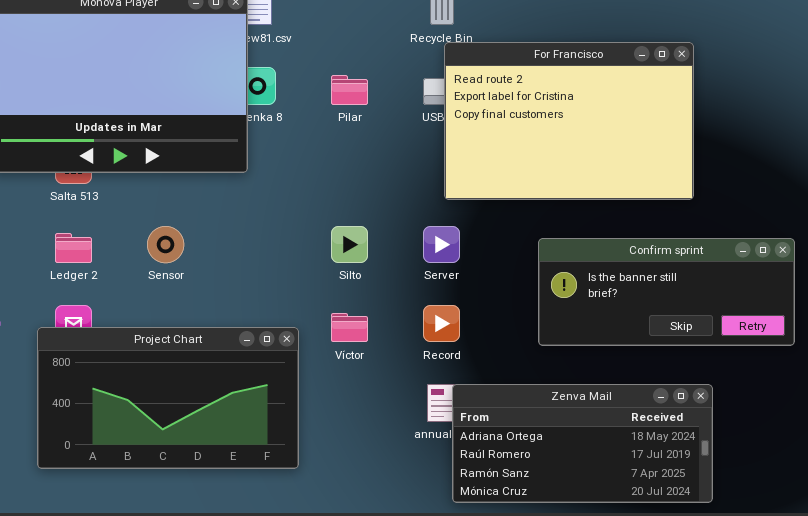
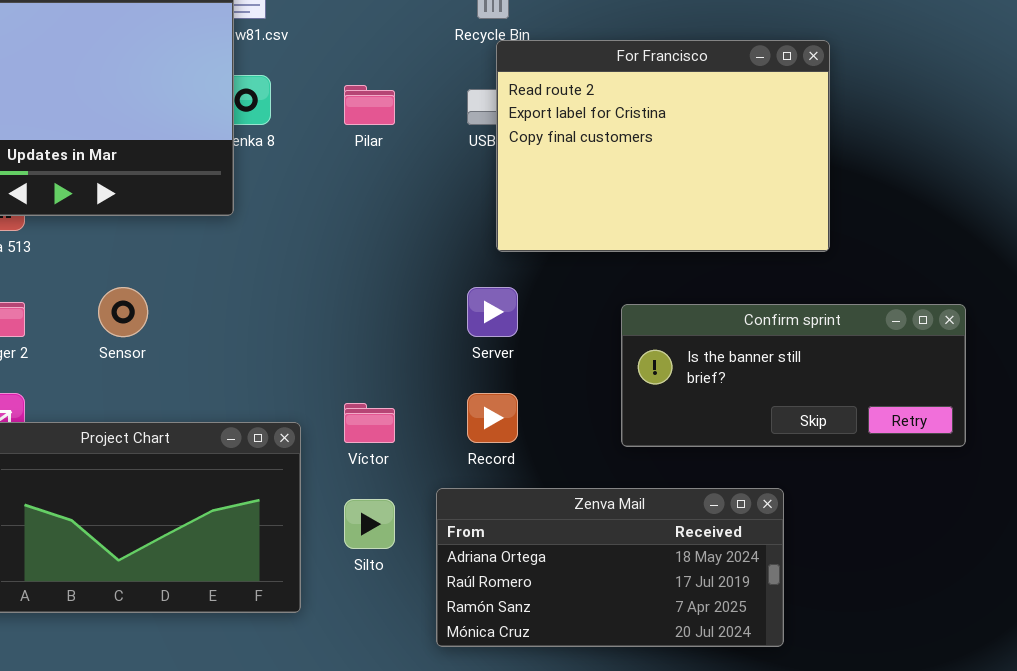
Silto: [331,226,368,263] -> [344,499,395,549], moved
Zenva Mail: [452,384,713,503] -> [436,488,784,647], moved

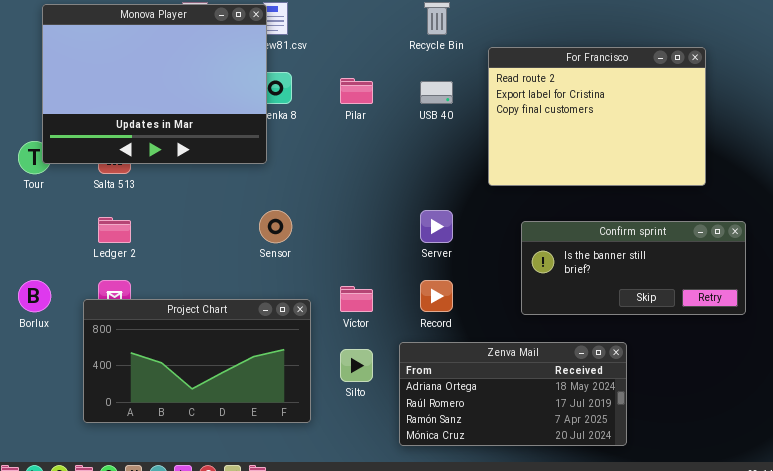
For Francisco: [496,40,830,252] -> [488,47,706,186], moved
Sensor: [98,287,148,337] -> [259,210,292,243], moved

